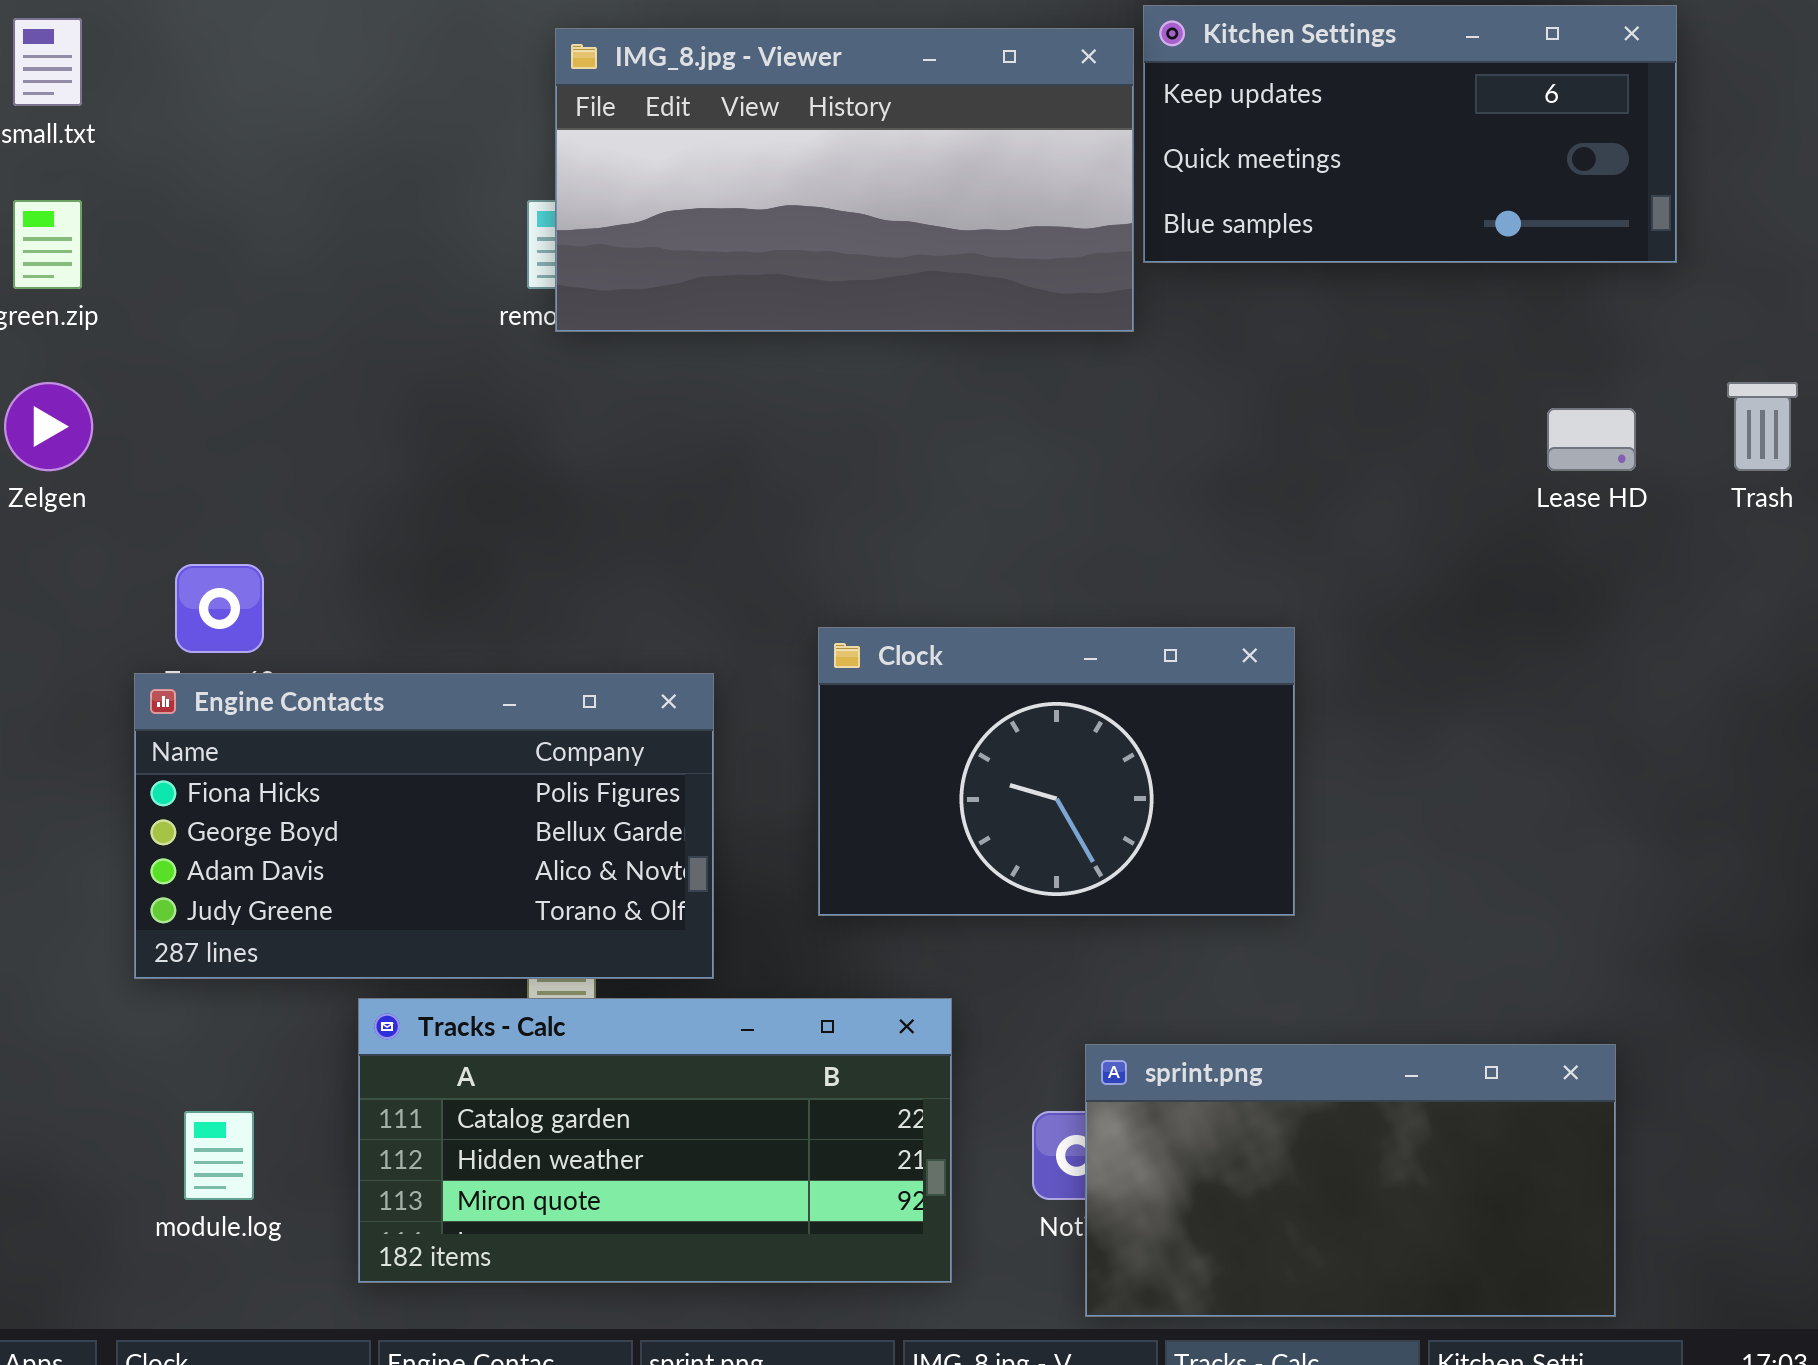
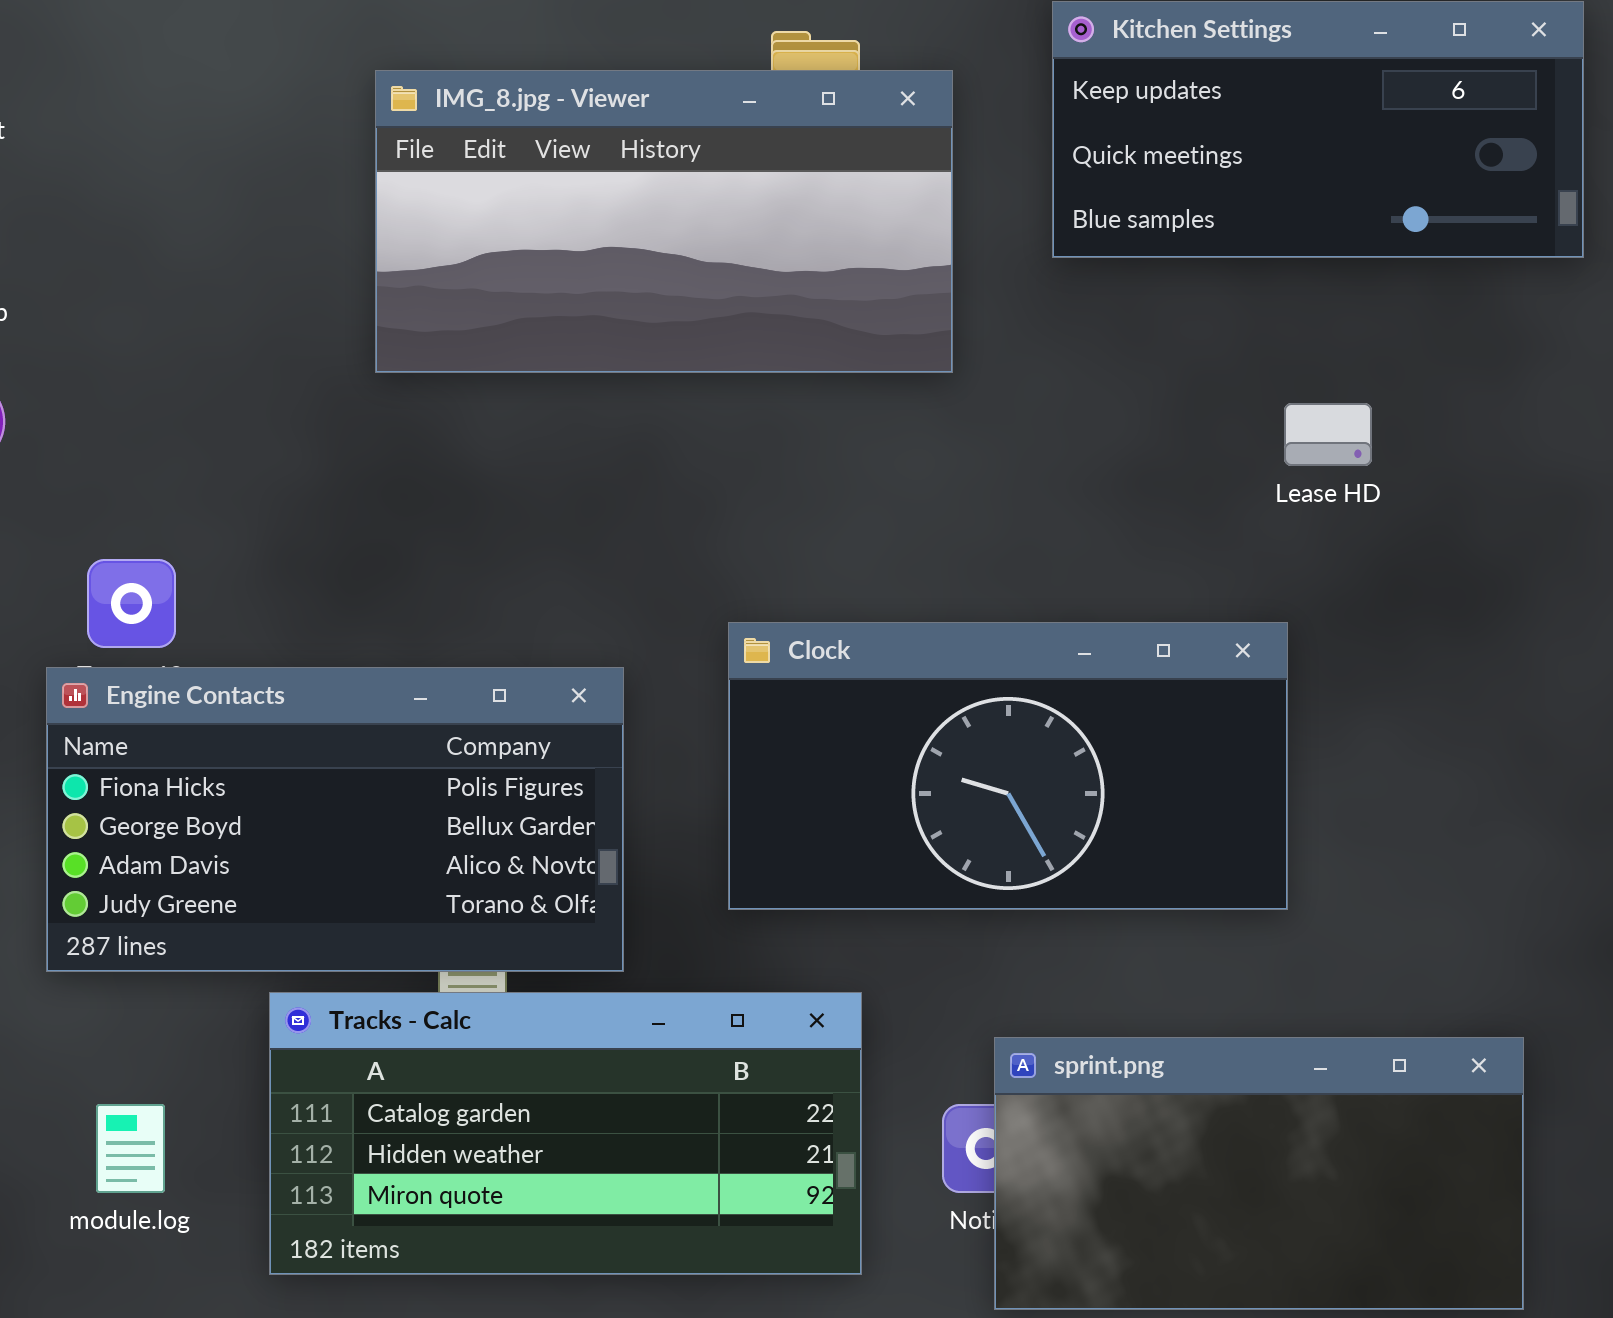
IMG_8.jpg - Viewer: [555,28,1134,332] -> [375,70,953,373], moved
Lease HD: [1547,408,1636,471] -> [1284,403,1372,466], moved
Clock: [818,627,1295,916] -> [728,622,1288,910], resized

